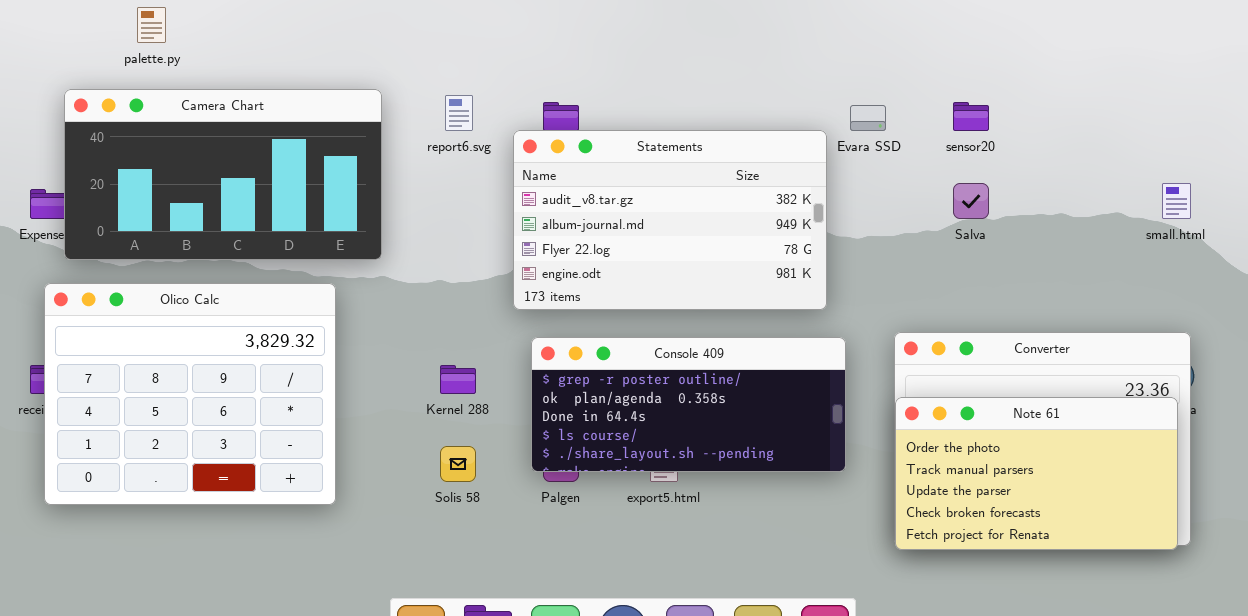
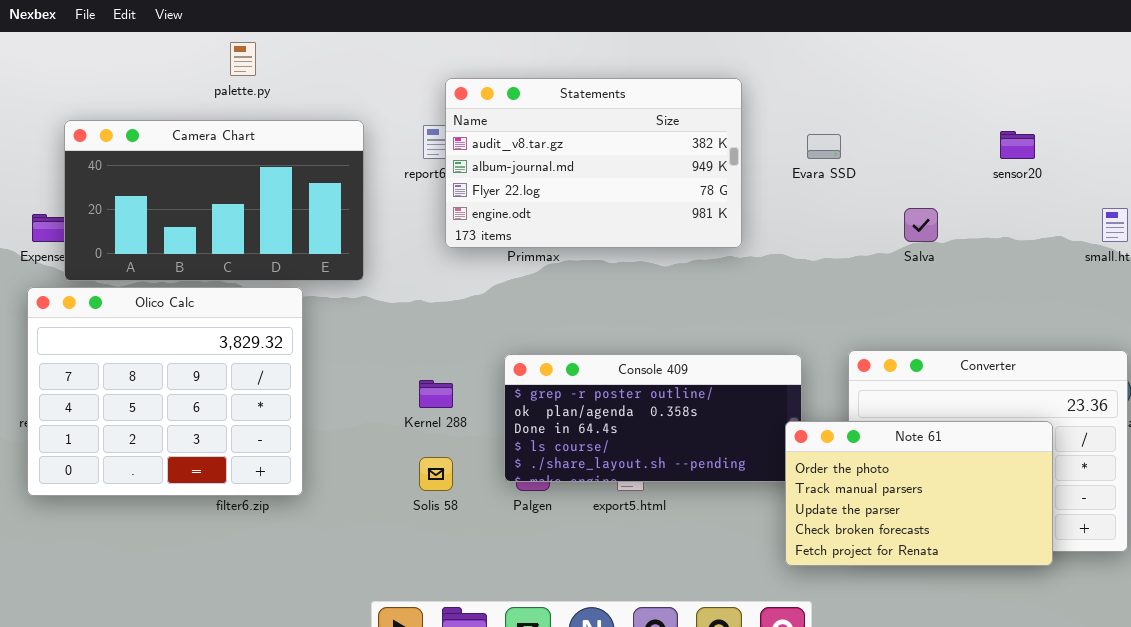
palette.py: [137,7,166,43] -> [230,42,256,76], moved
sensor20: [953,102,989,131] -> [1000,131,1035,159], moved
Statements: [513,130,827,310] -> [445,78,742,248], moved
Olico Calc: [44,283,336,505] -> [27,287,303,496], moved
Note 61: [895,397,1178,550] -> [785,421,1053,566], moved

